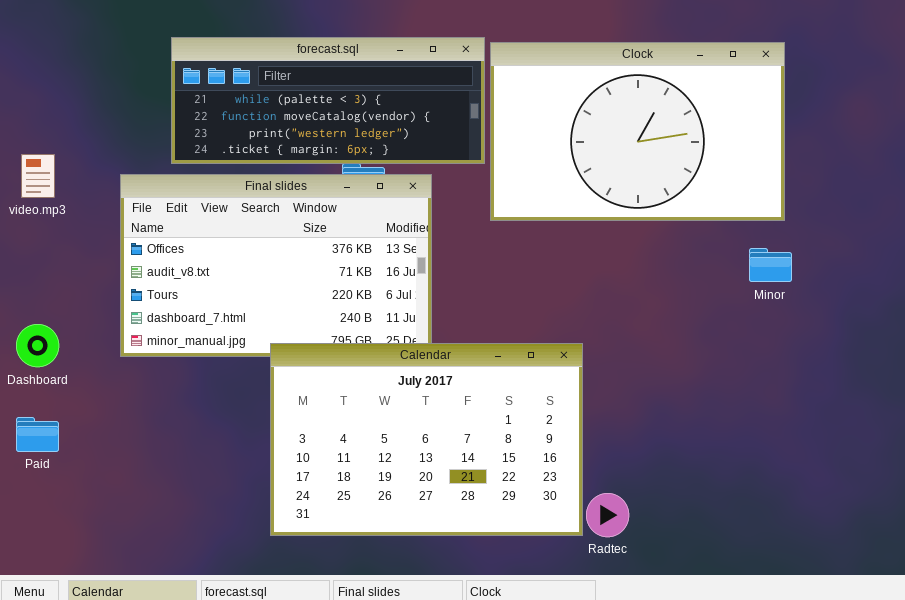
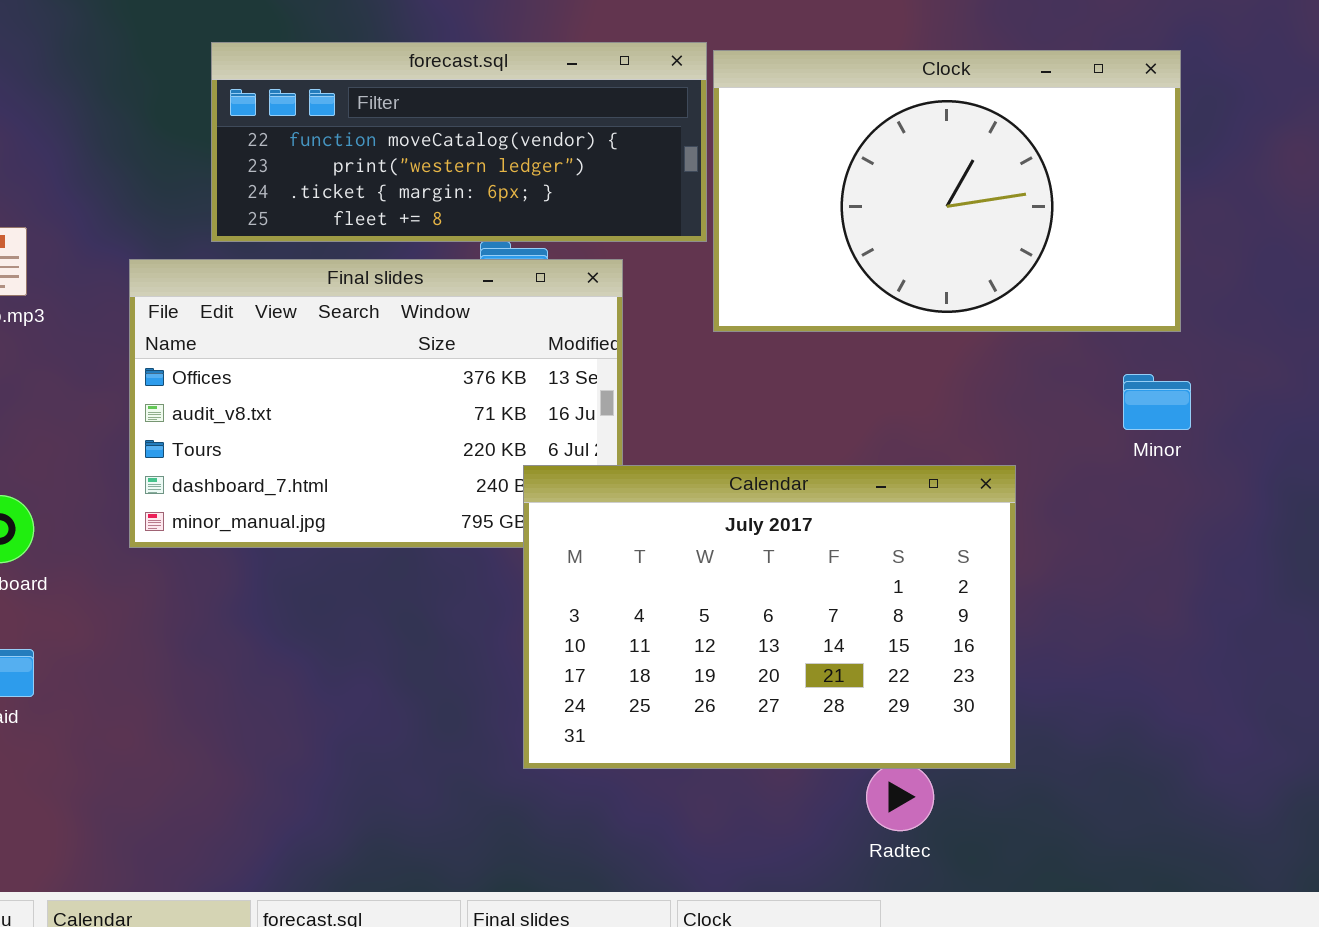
forecast.sql: [171,37,485,164] -> [211,42,707,242], scrolled down 1 row
Calendar: [270,343,583,536] -> [523,465,1016,769], moved

